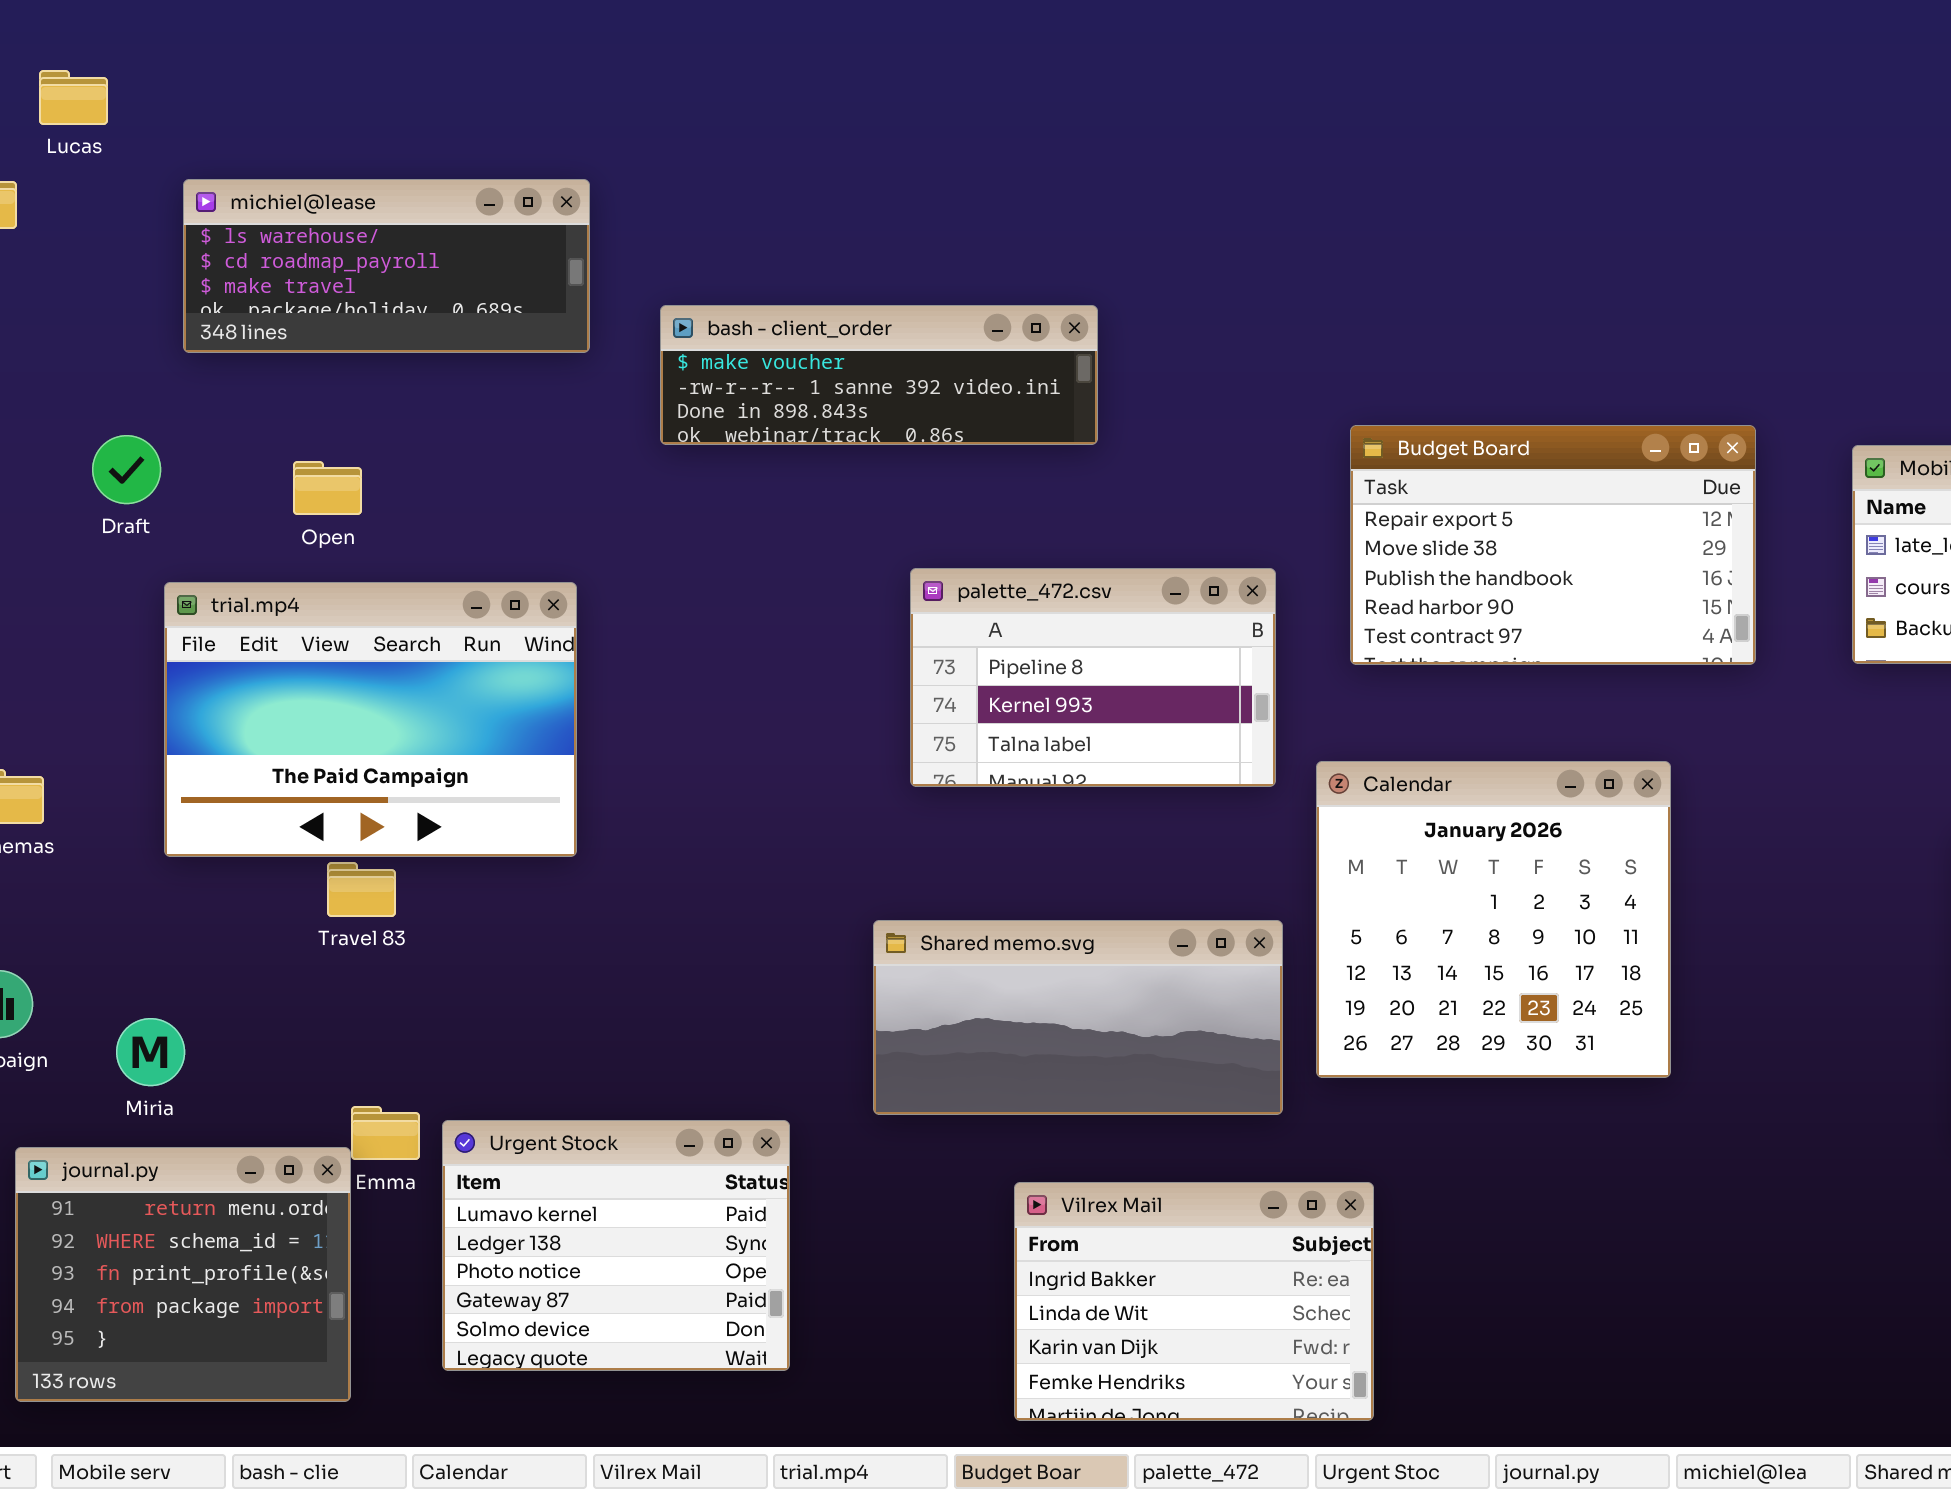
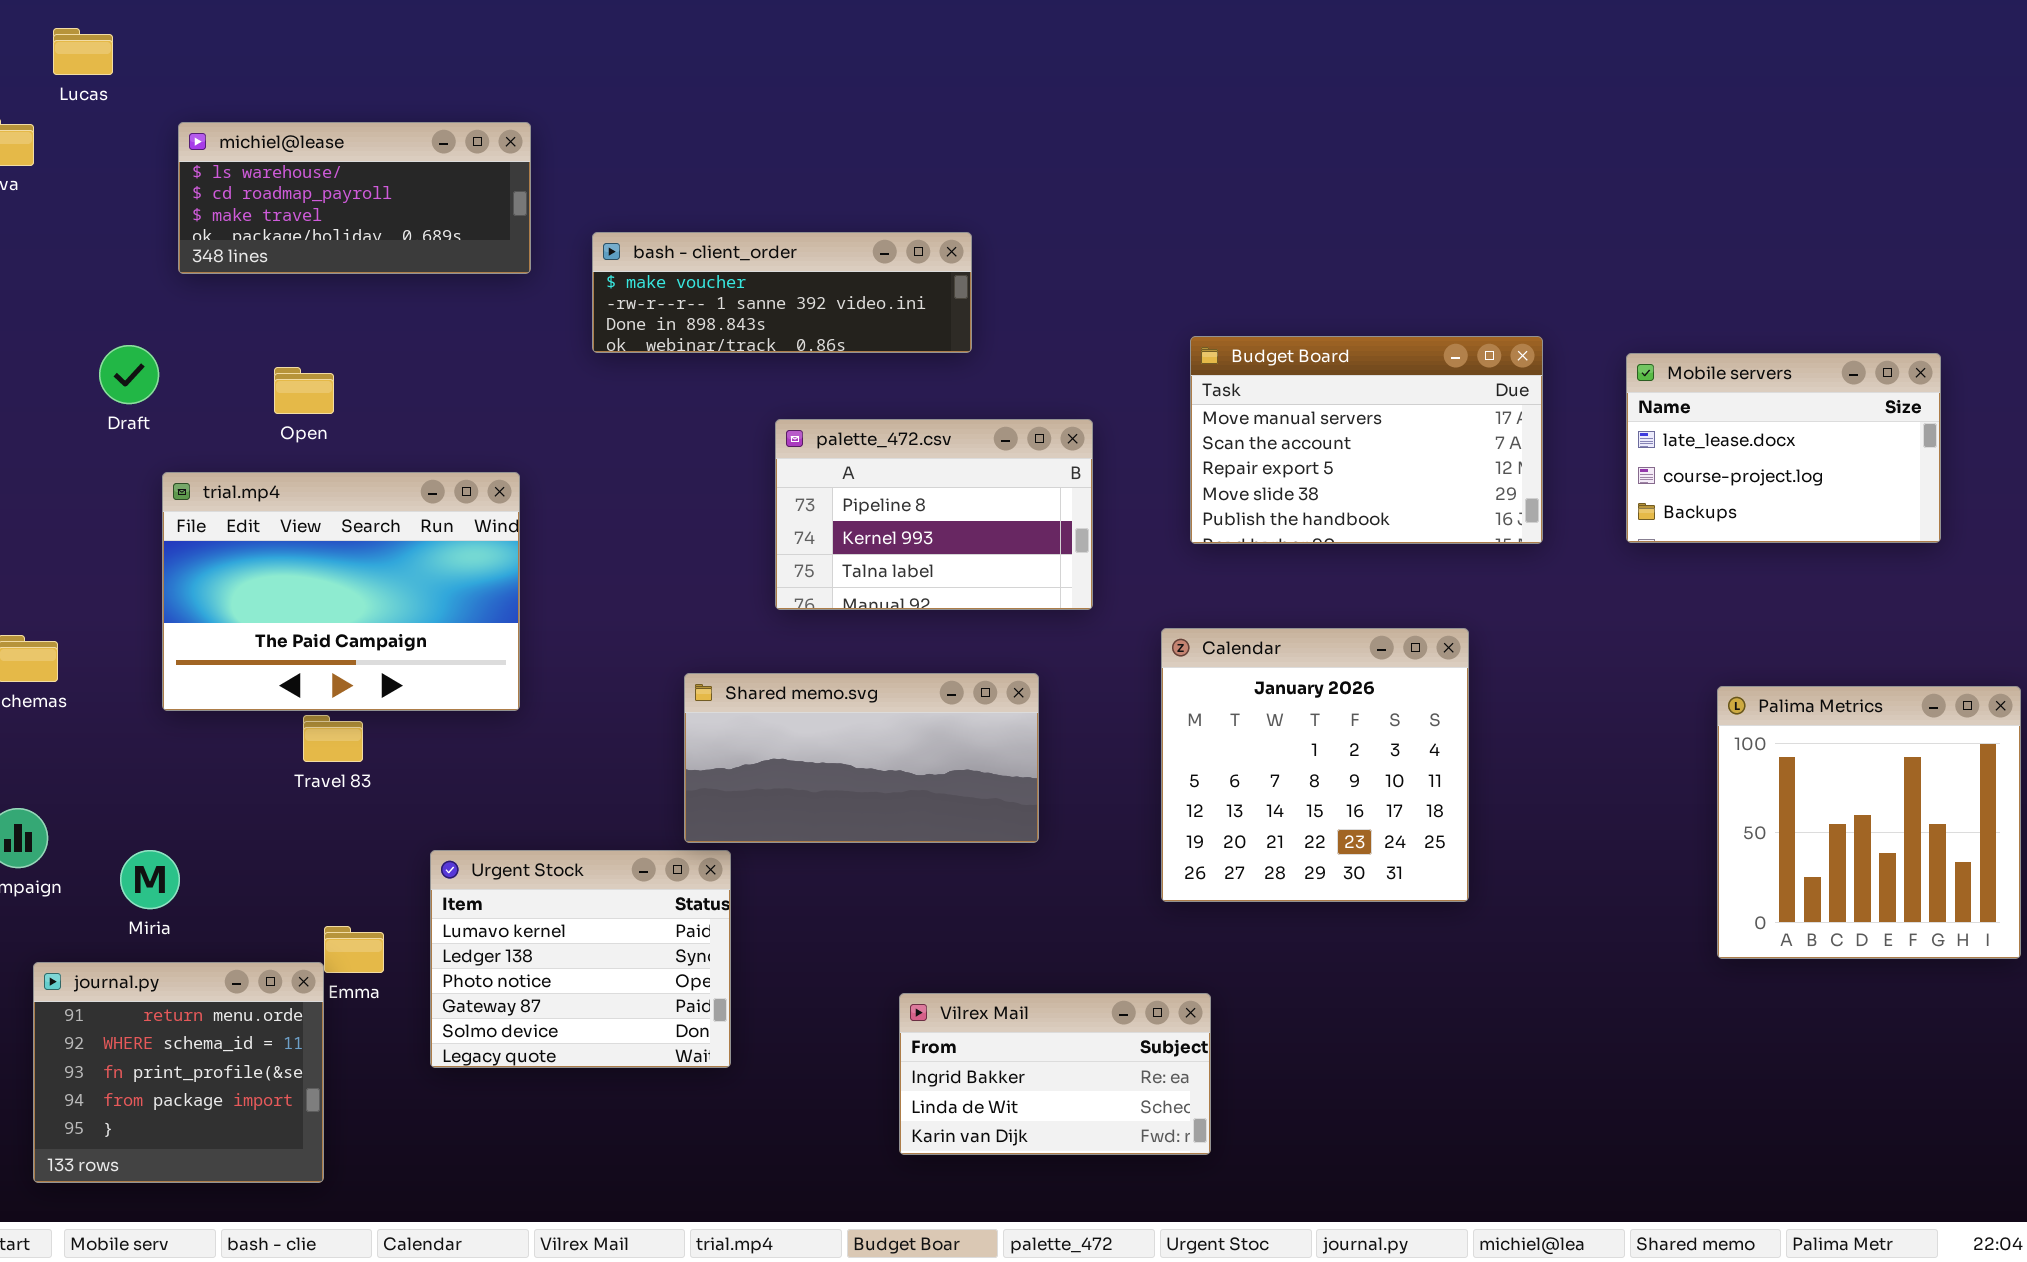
Budget Board: [1350,425,1756,665] -> [1190,336,1543,544], scrolled up 2 rows
palette_472.csv: [910,568,1276,787] -> [775,419,1093,610], moved
Shared memo.svg: [873,920,1283,1115] -> [684,673,1039,843], moved
Urgent Stock: [442,1120,790,1371] -> [430,850,731,1068], moved
Vilrex Mail: [1014,1182,1374,1421] -> [899,993,1211,1155], resized

